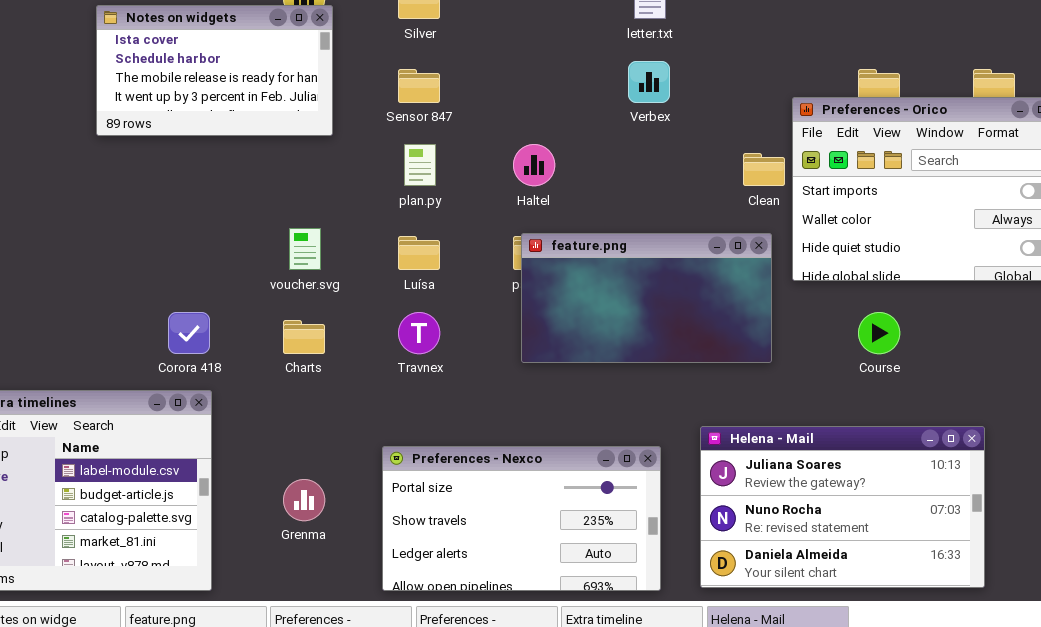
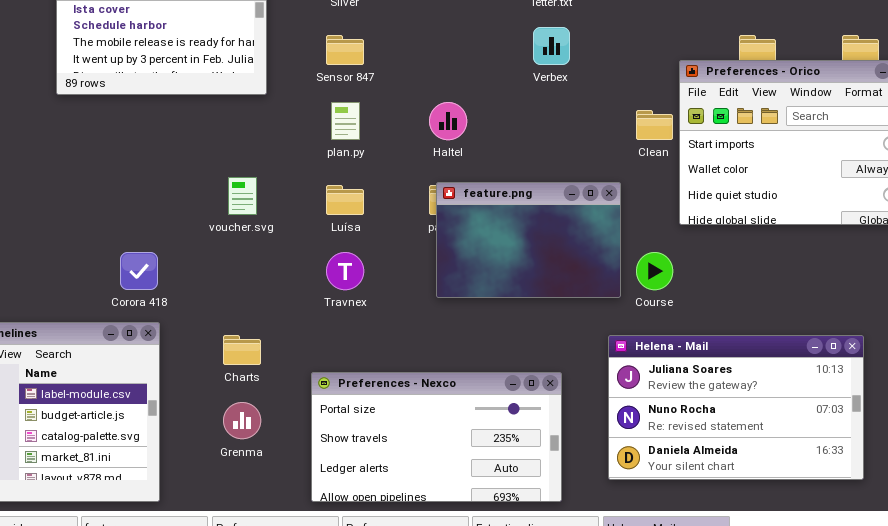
feature.png: [521,233,772,363] -> [436,182,621,298], resized
Course: [858,312,900,354] -> [636,252,673,290], moved
Charts: [283,320,325,354] -> [223,335,261,365], moved
Helena - Mail: [700,426,985,588] -> [608,335,864,480], moved

